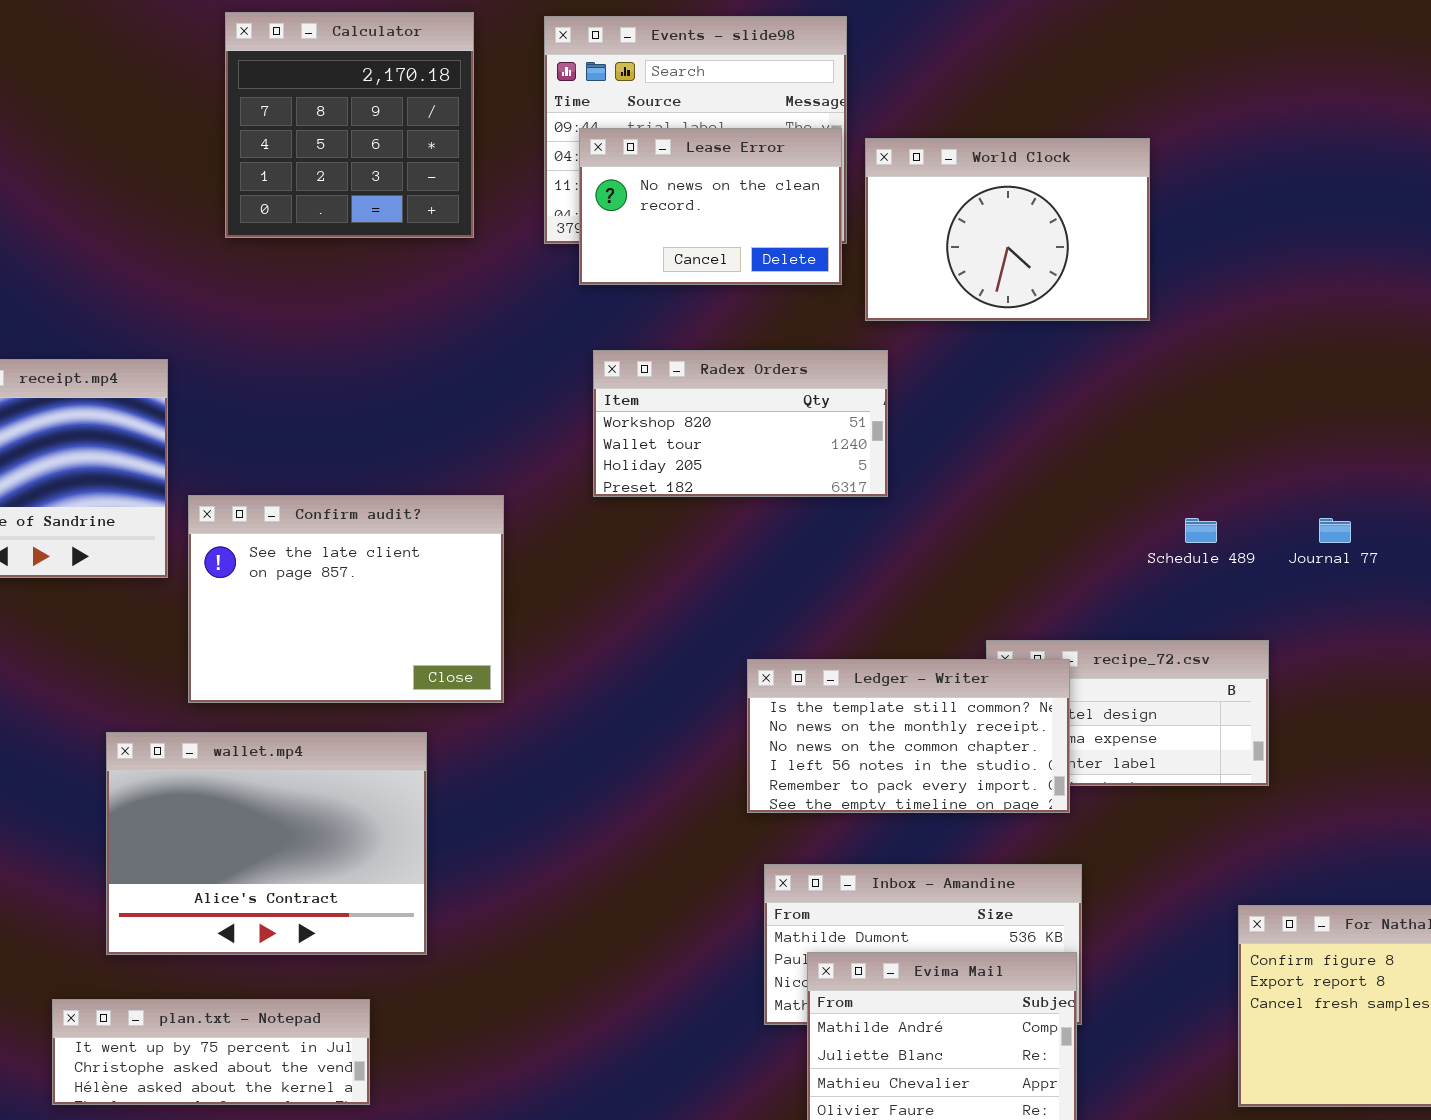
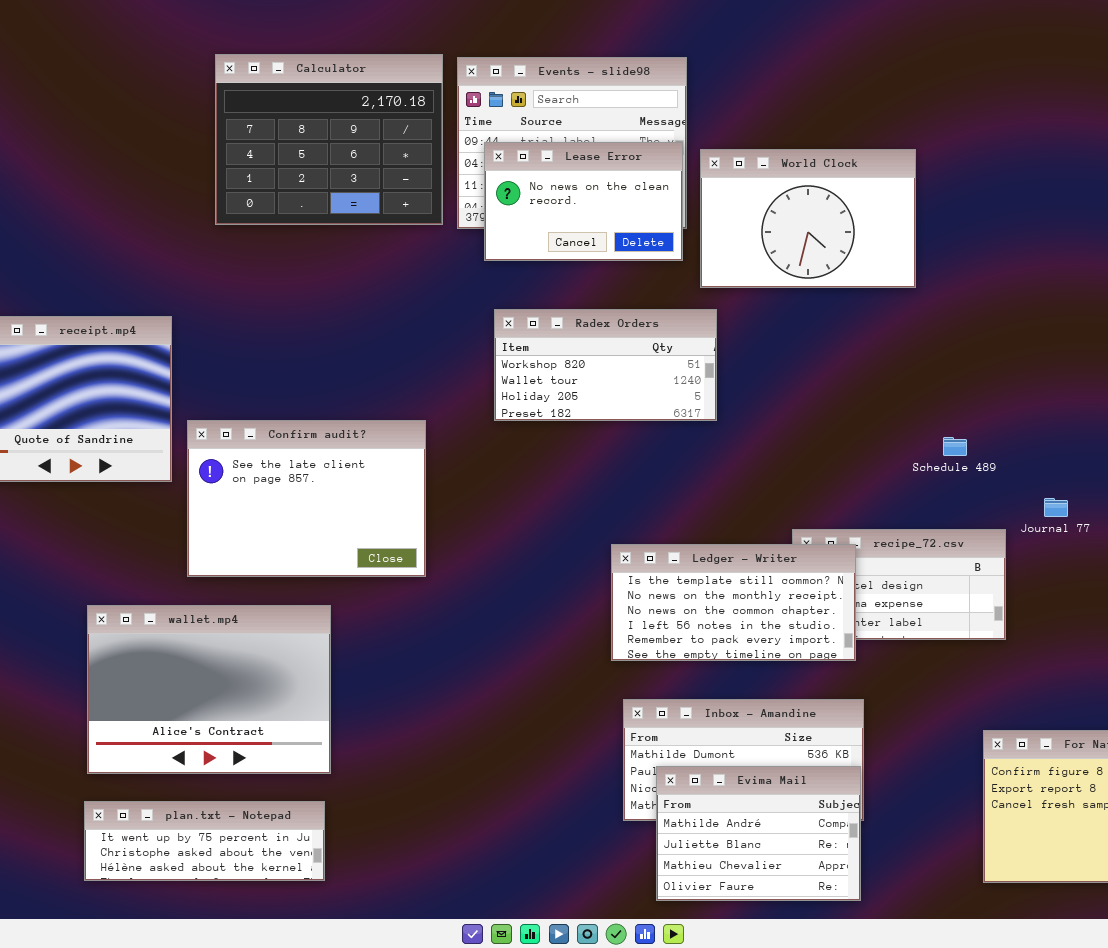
Calculator: [225,12,474,238] -> [215,54,443,225], resized
Journal 77: [1319,518,1351,543] -> [1044,498,1068,517], moved
wallet.mp4: [106,732,427,955] -> [87,605,331,774], moved

